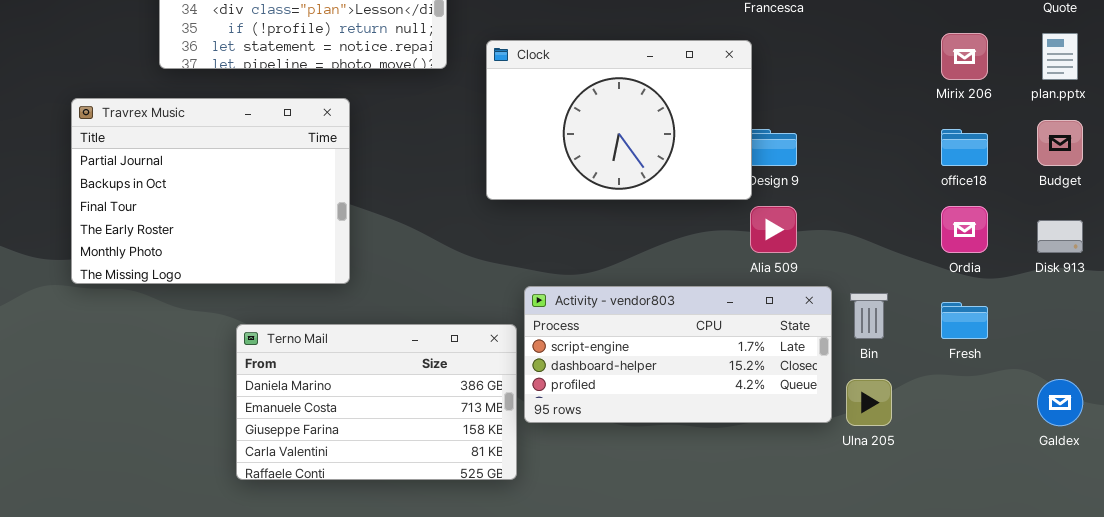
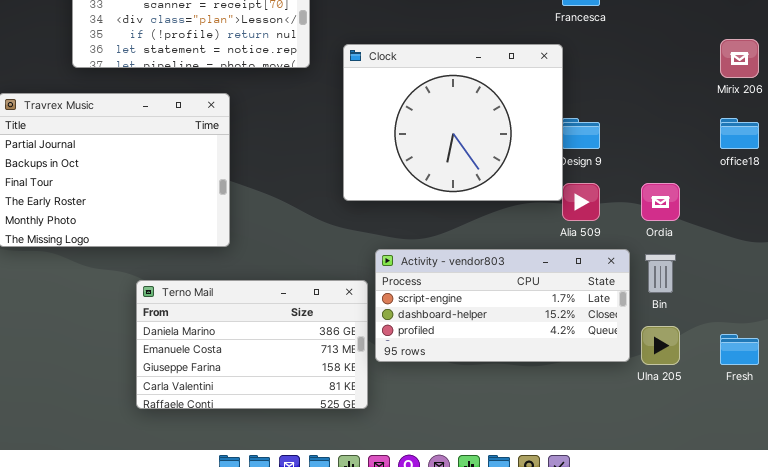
Clock: [486,40,752,200] -> [343,44,563,201], resized
Ordia: [941,206,988,253] -> [641,183,680,221], moved
Fresh: [941,302,988,339] -> [720,334,759,365], moved

